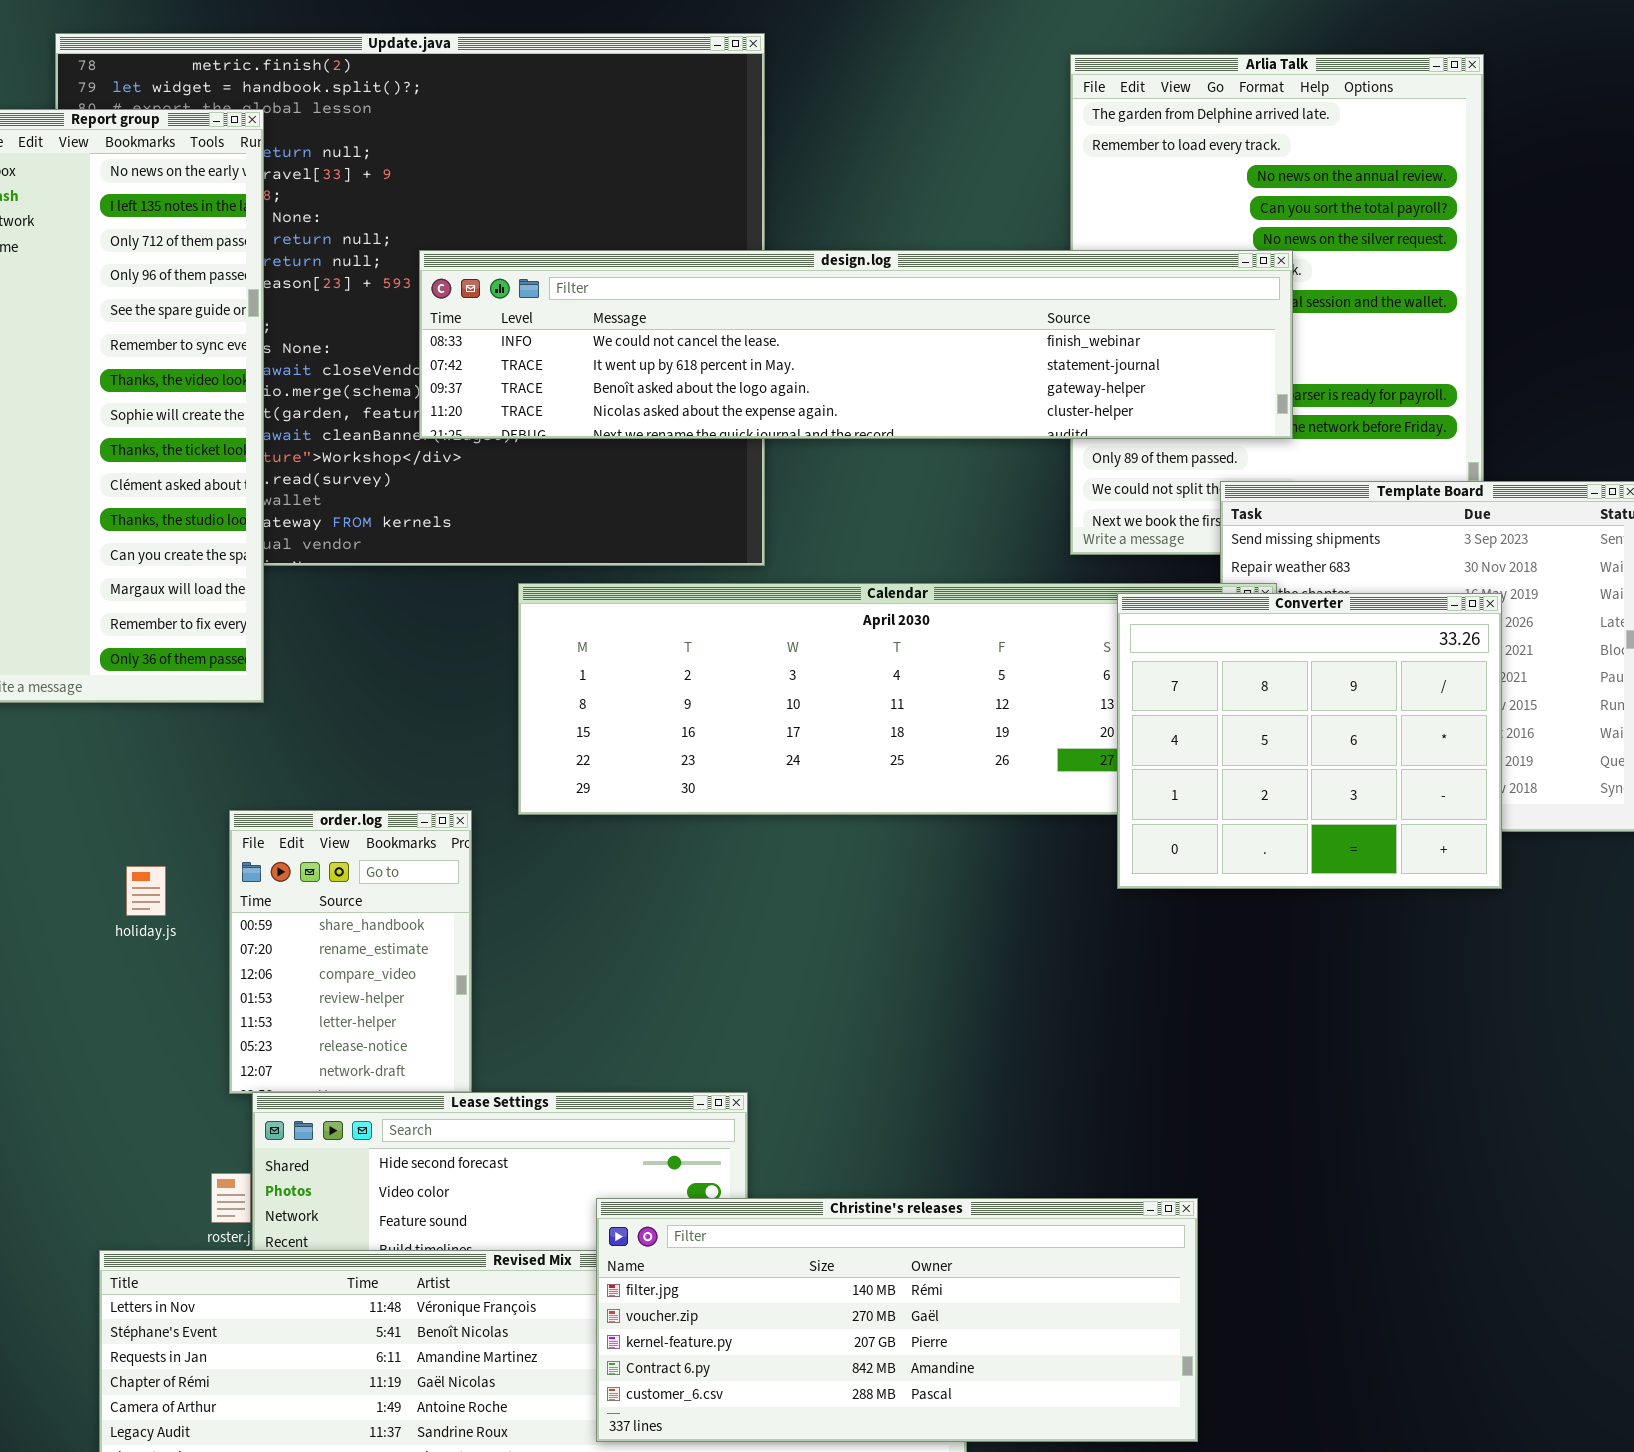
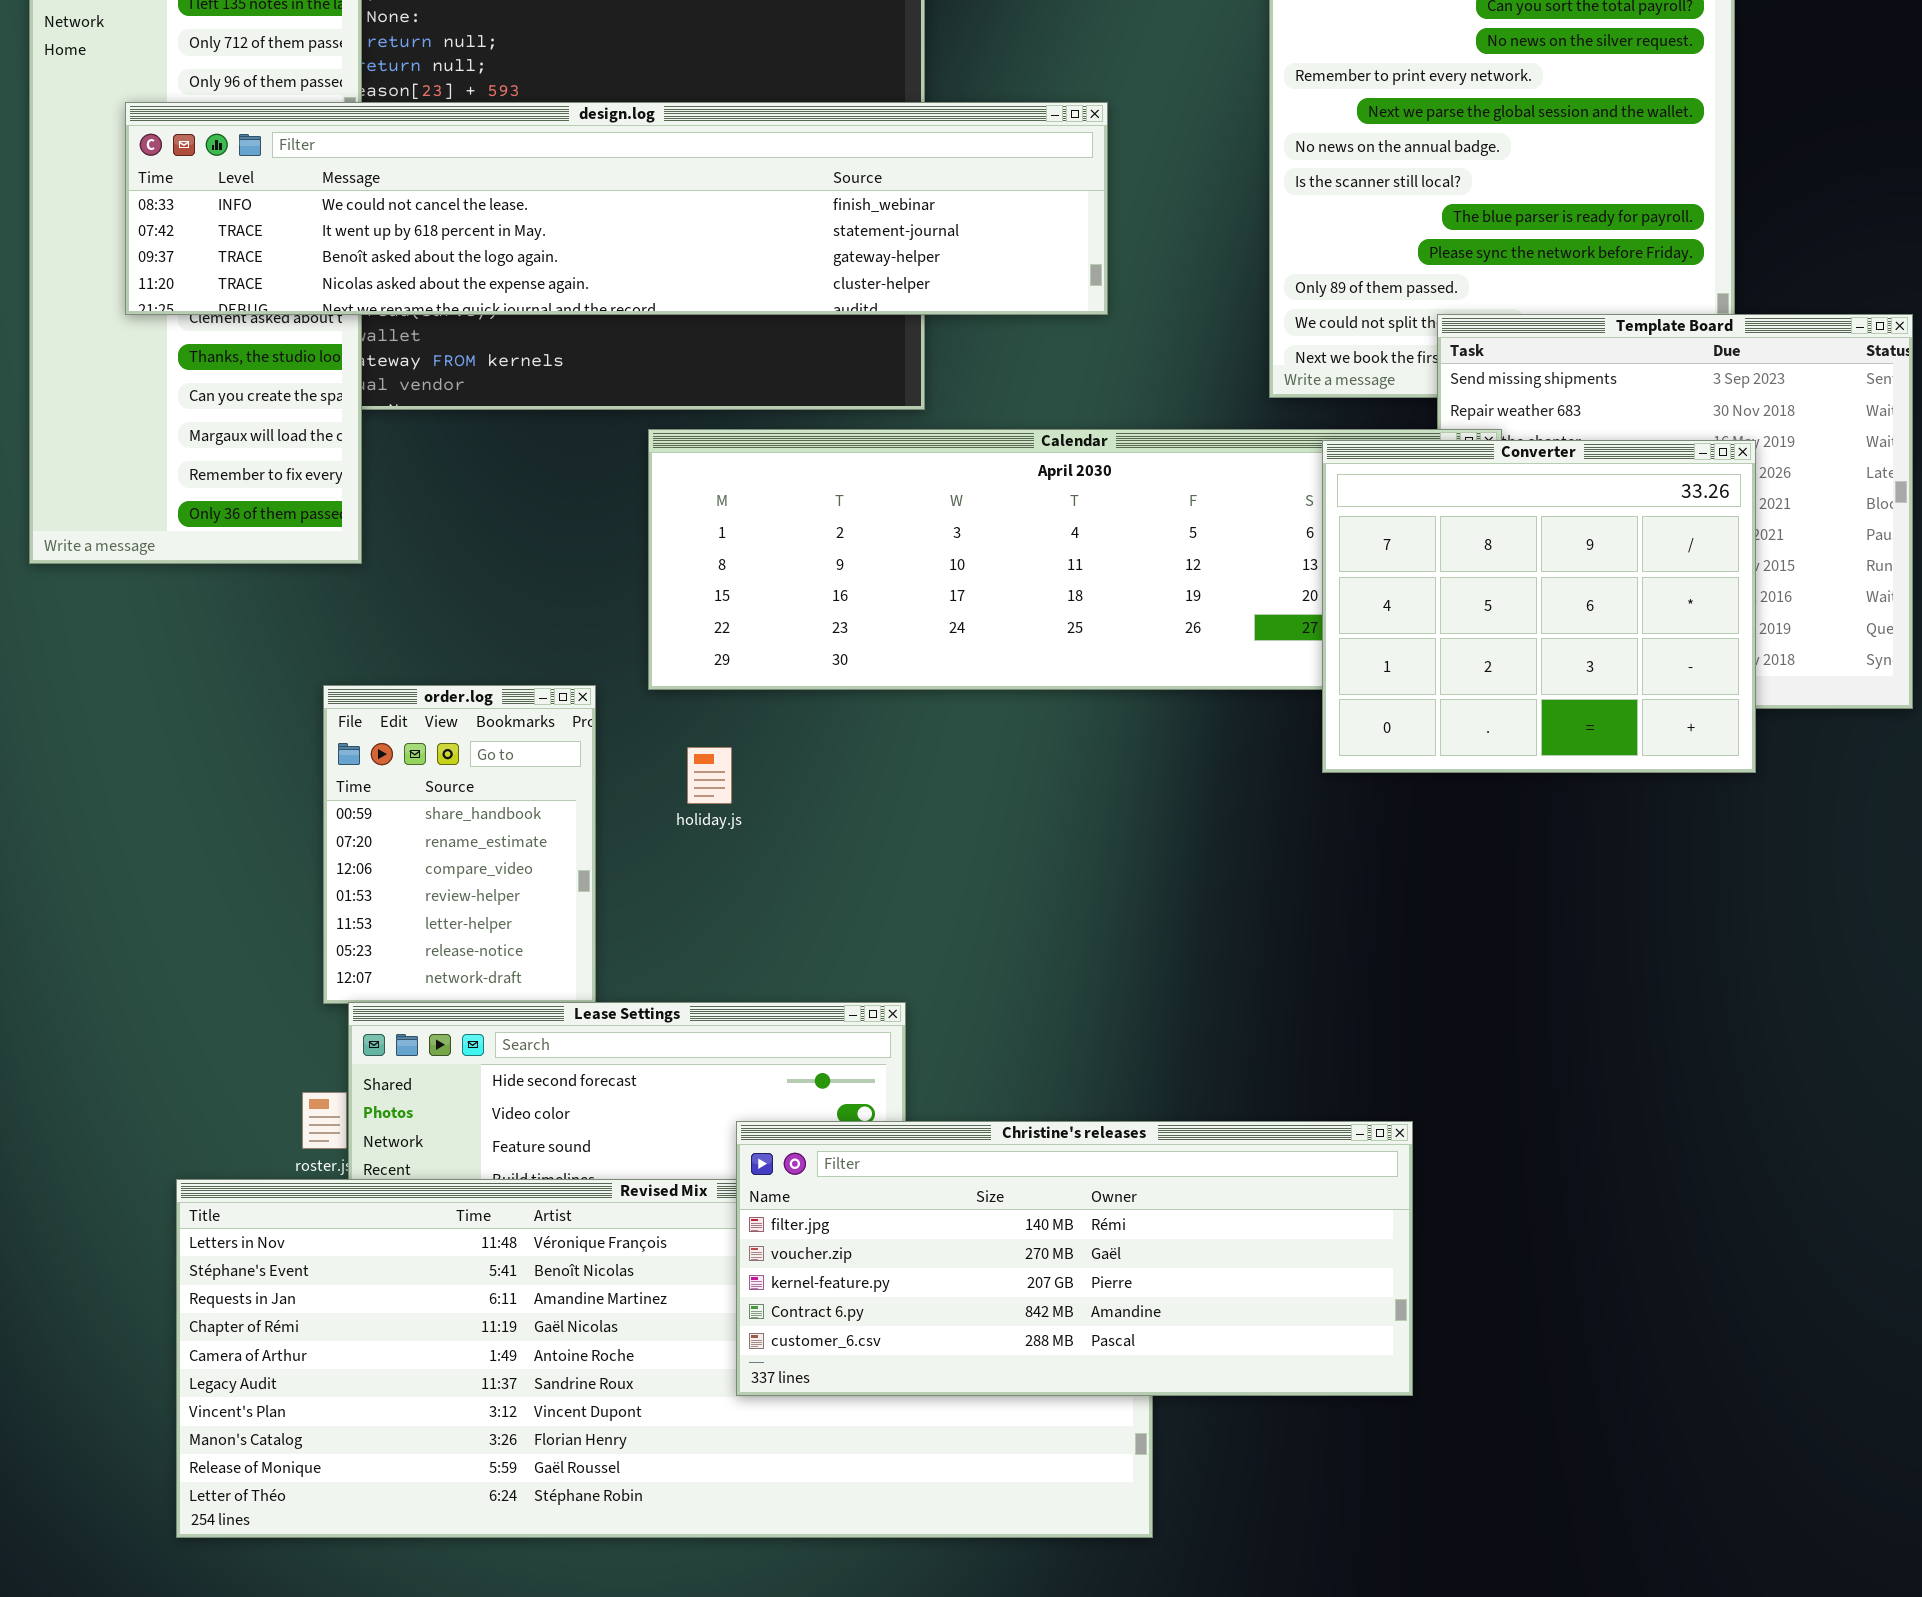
design.log: [419,250,1293,439] -> [125,102,1108,315], moved
holiday.js: [126,866,166,916] -> [687,747,732,804], moved

